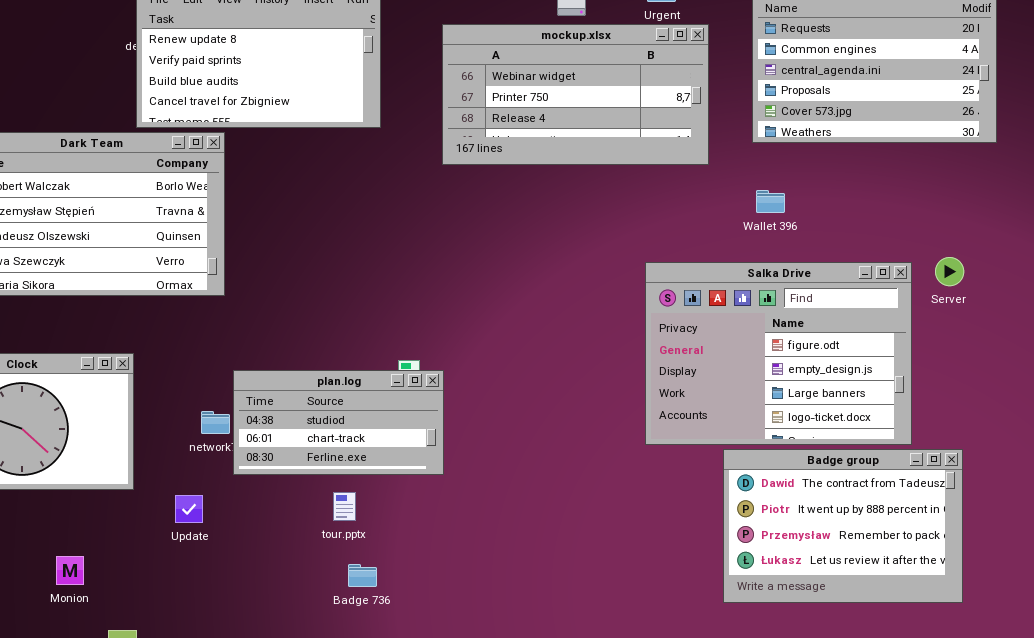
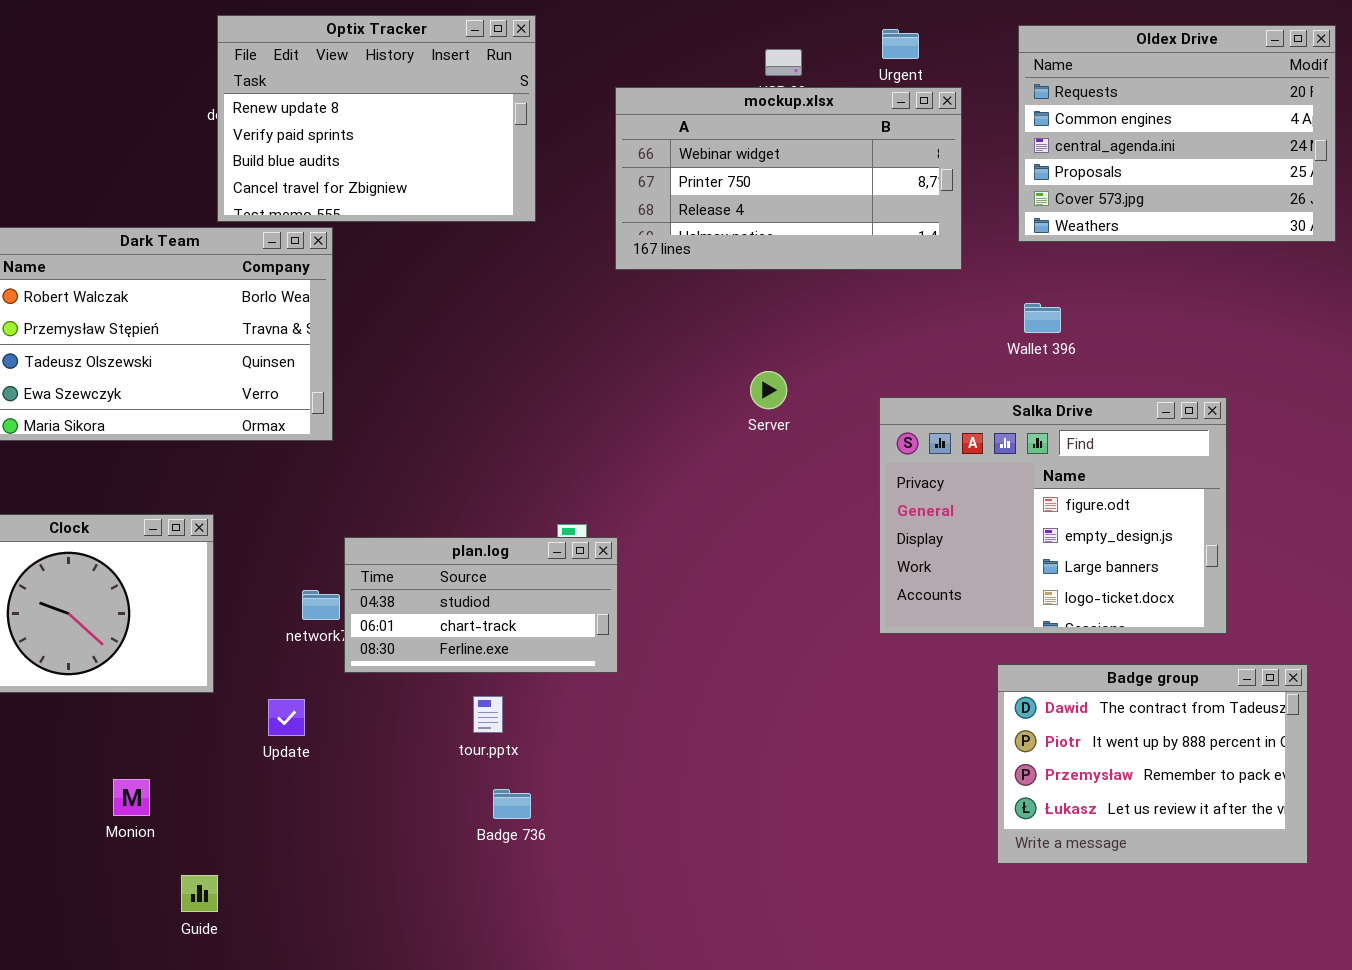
Server: [935,257,964,286] -> [750,371,787,409], moved
Badge group: [723,449,963,603] -> [997,664,1308,864], moved

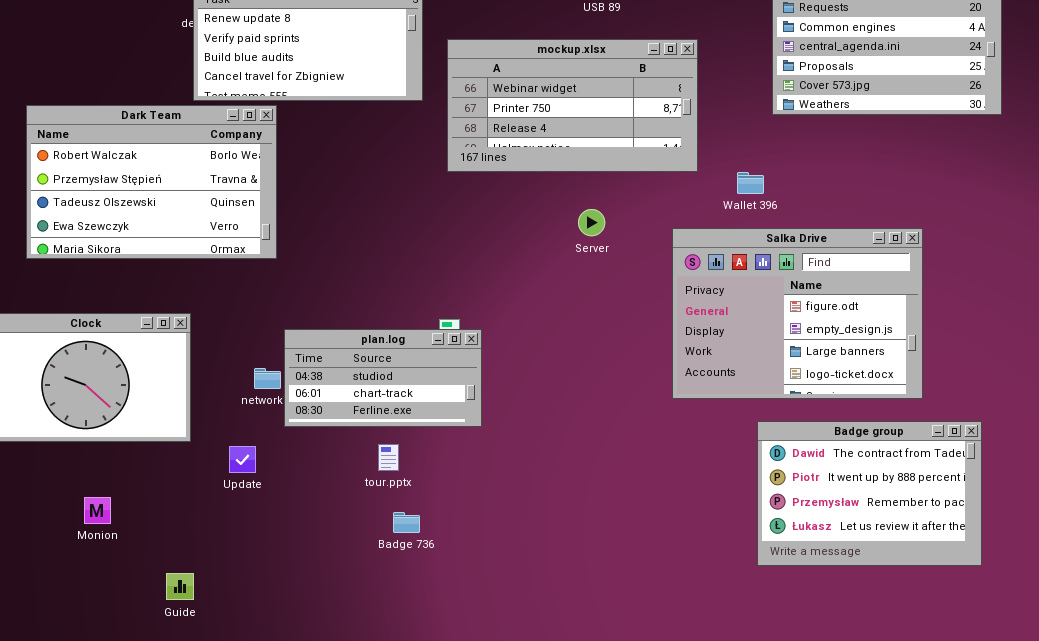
mockup.xlsx: [615,87,962,270] -> [447,39,698,172], moved
Wallet 396: [1024,303,1061,333] -> [737,172,764,194], moved
Monion: [113,779,150,816] -> [84,497,111,524], moved

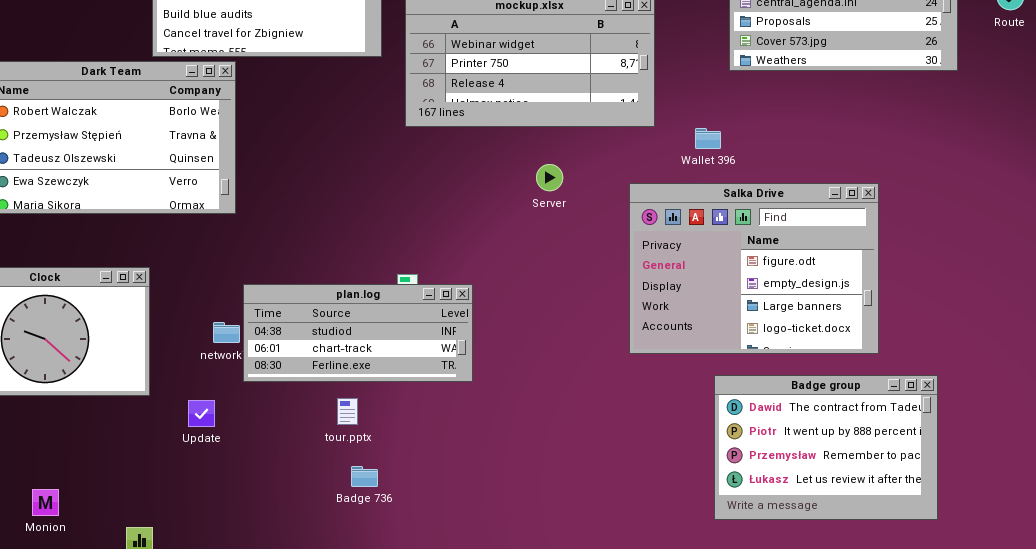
plan.log: [284,329,482,427] -> [243,284,473,382], resized
Monion: [84,497,111,524] -> [32,489,59,516], moved

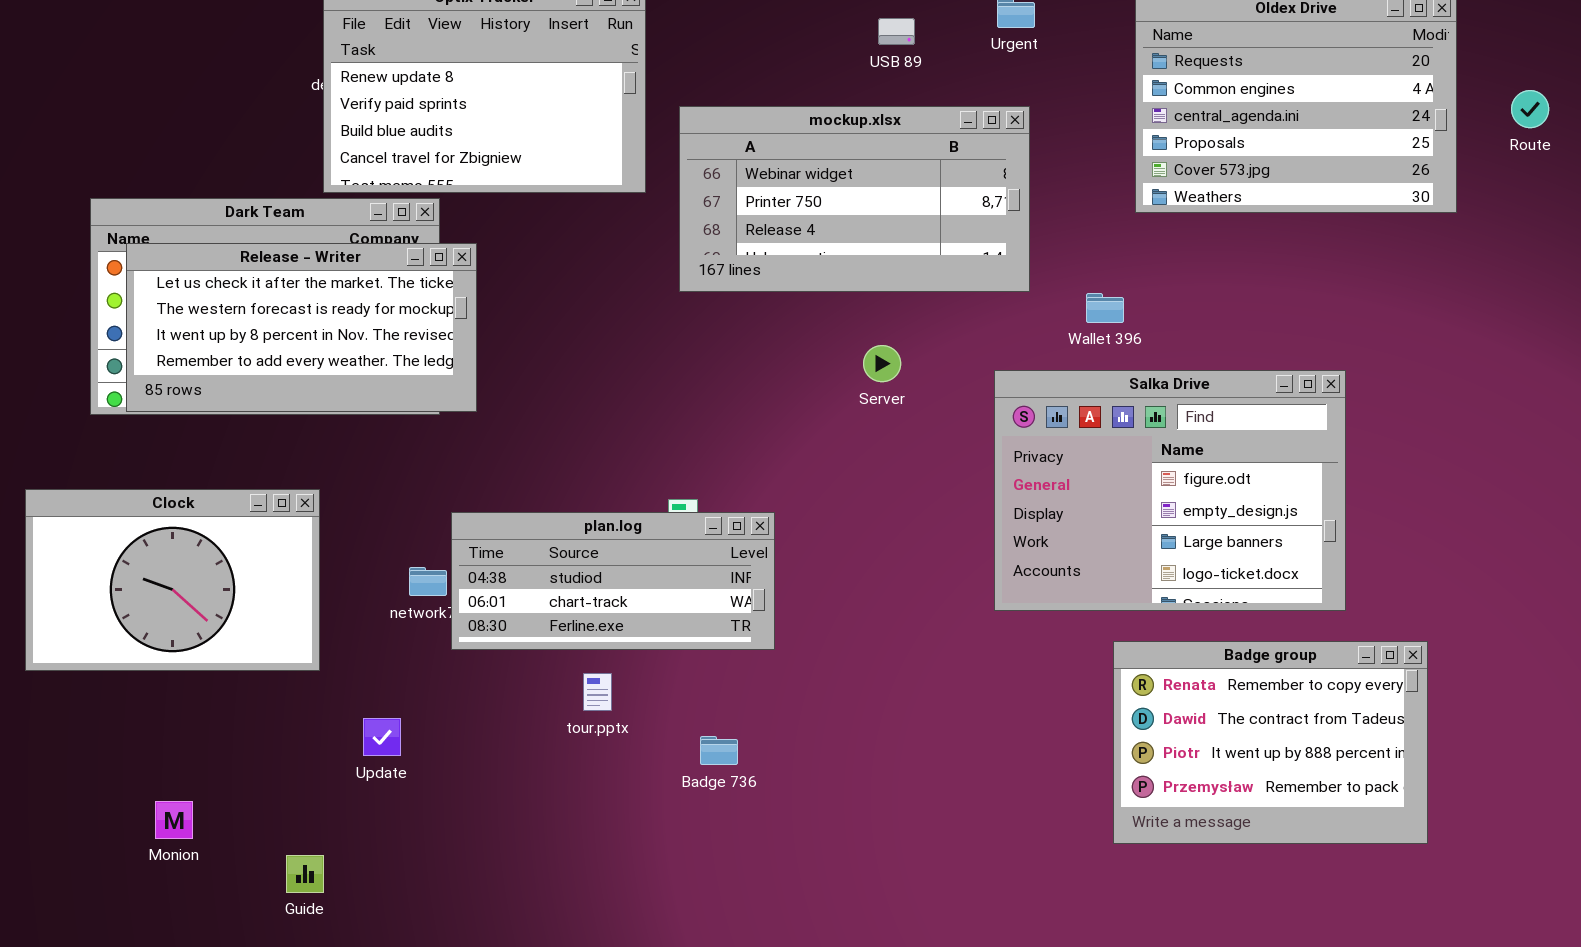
Release - Writer: none -> [126,243,477,412], opened
Badge group: [714,375,938,520] -> [1113,641,1428,844], scrolled up 1 row
Update: [188,400,215,427] -> [363,718,401,756], moved
Badge 736: [351,466,378,487] -> [700,736,738,765], moved

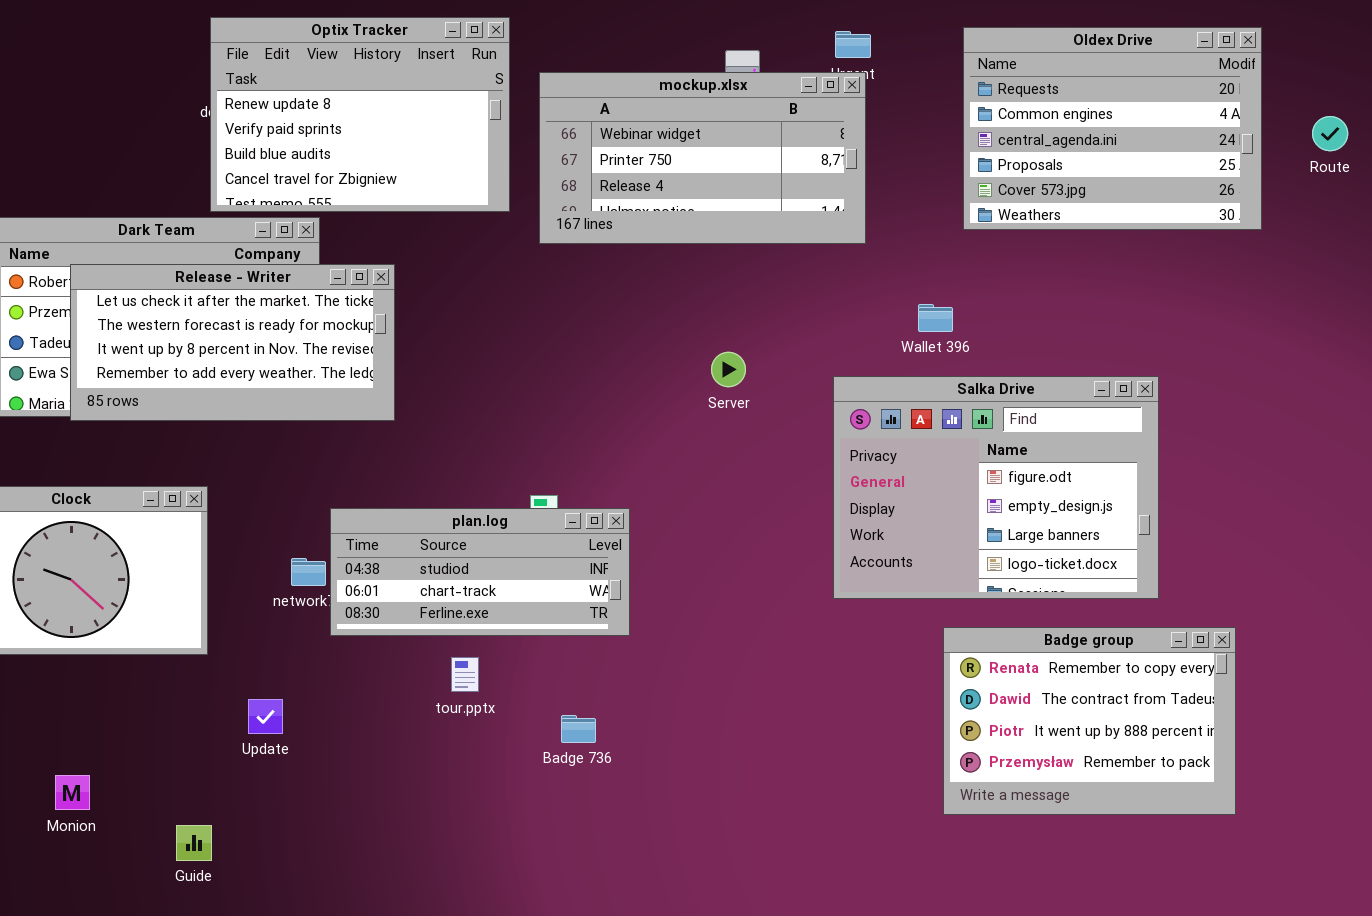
mockup.xlsx: [679,106,1030,292] -> [539,72,866,244], moved
Release - Writer: [126,243,477,412] -> [70,264,395,421], moved

